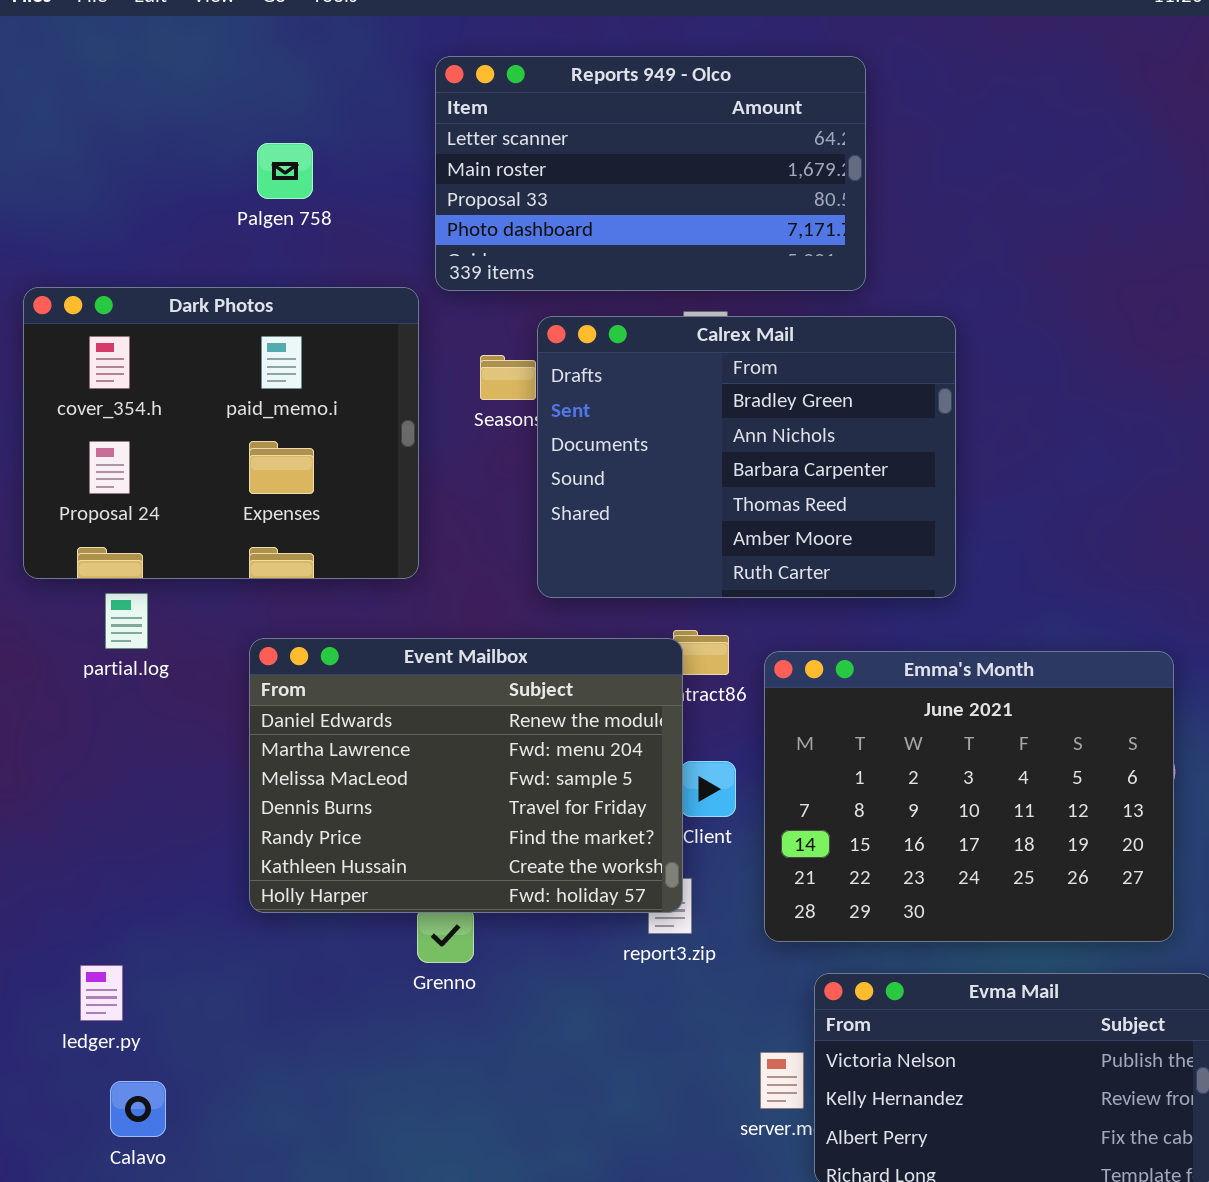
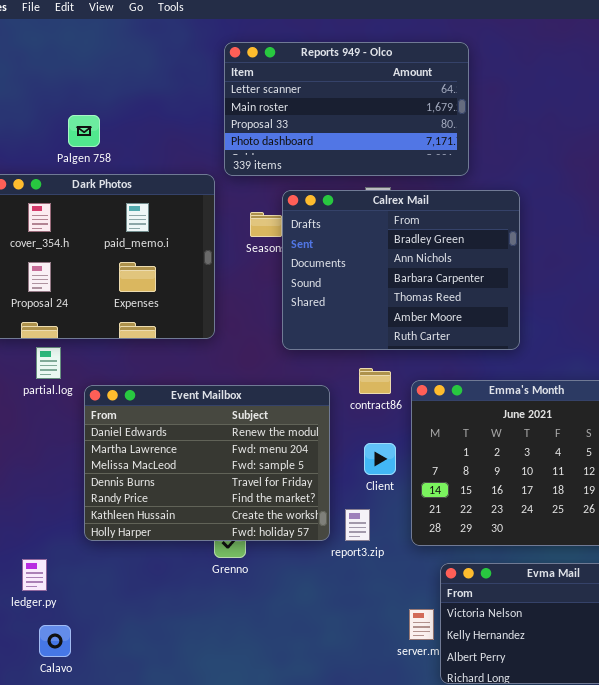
Palgen 758: [257,143,313,199] -> [68,115,100,147], moved
Event Mailbox: [249,638,683,913] -> [84,385,330,541], moved

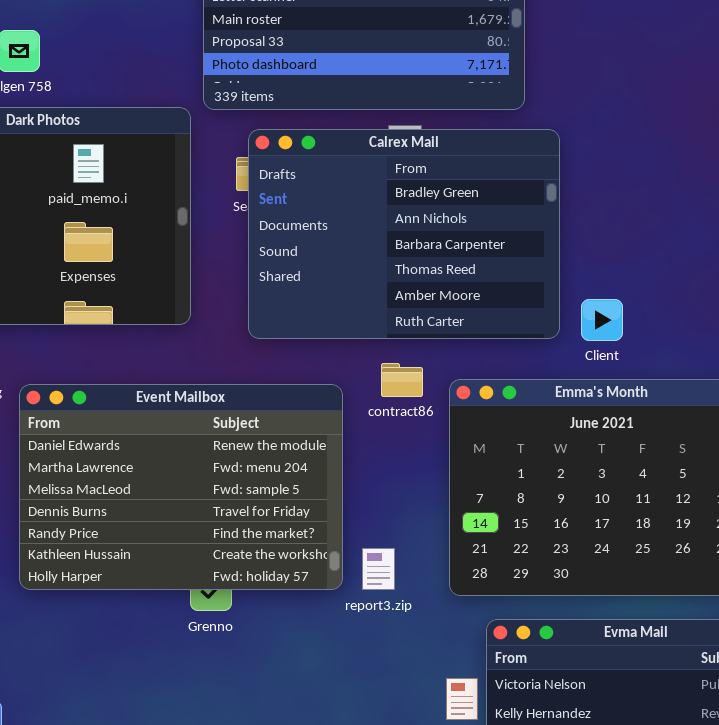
Calrex Mail: [282,190,520,350] -> [248,129,560,339], moved
Client: [364,443,396,475] -> [581,299,623,341], moved

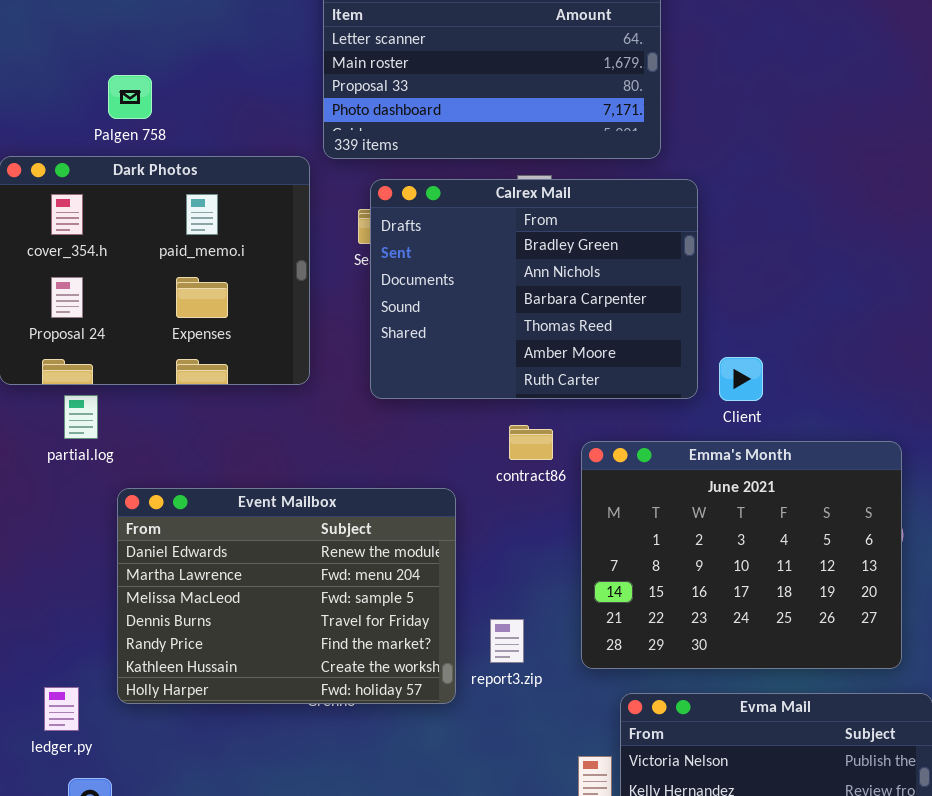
Event Mailbox: [19,384,343,590] -> [117,488,456,704], moved

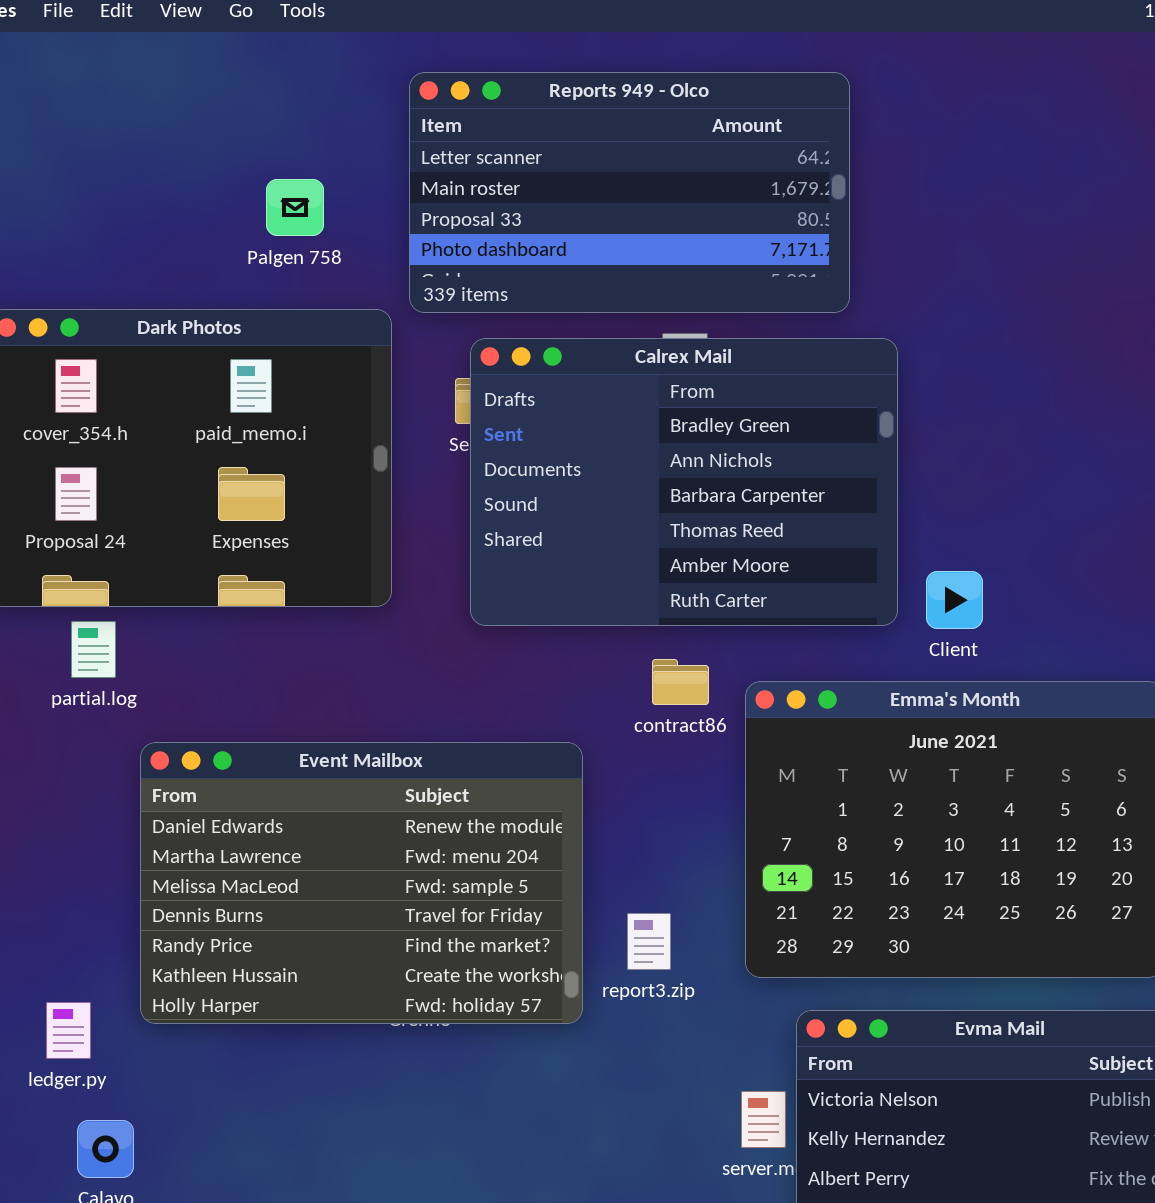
Palgen 758: [108,75,152,119] -> [266,179,324,236], moved

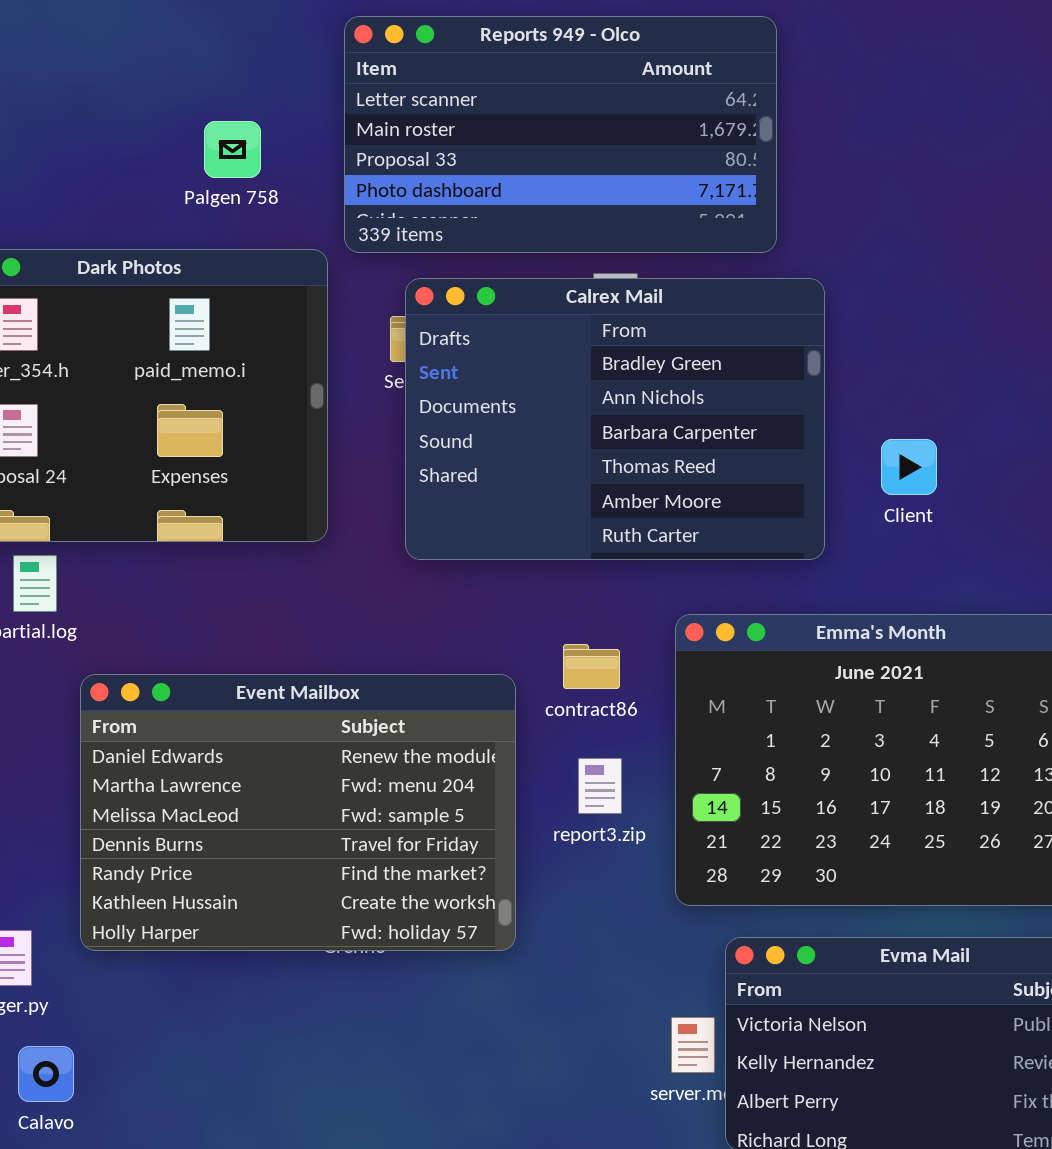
Client: [926,571,983,629] -> [881,439,937,495], moved
contract86: [652,659,709,705] -> [563,644,620,689], moved
report3.zip: [627,913,671,970] -> [578,758,622,814], moved

